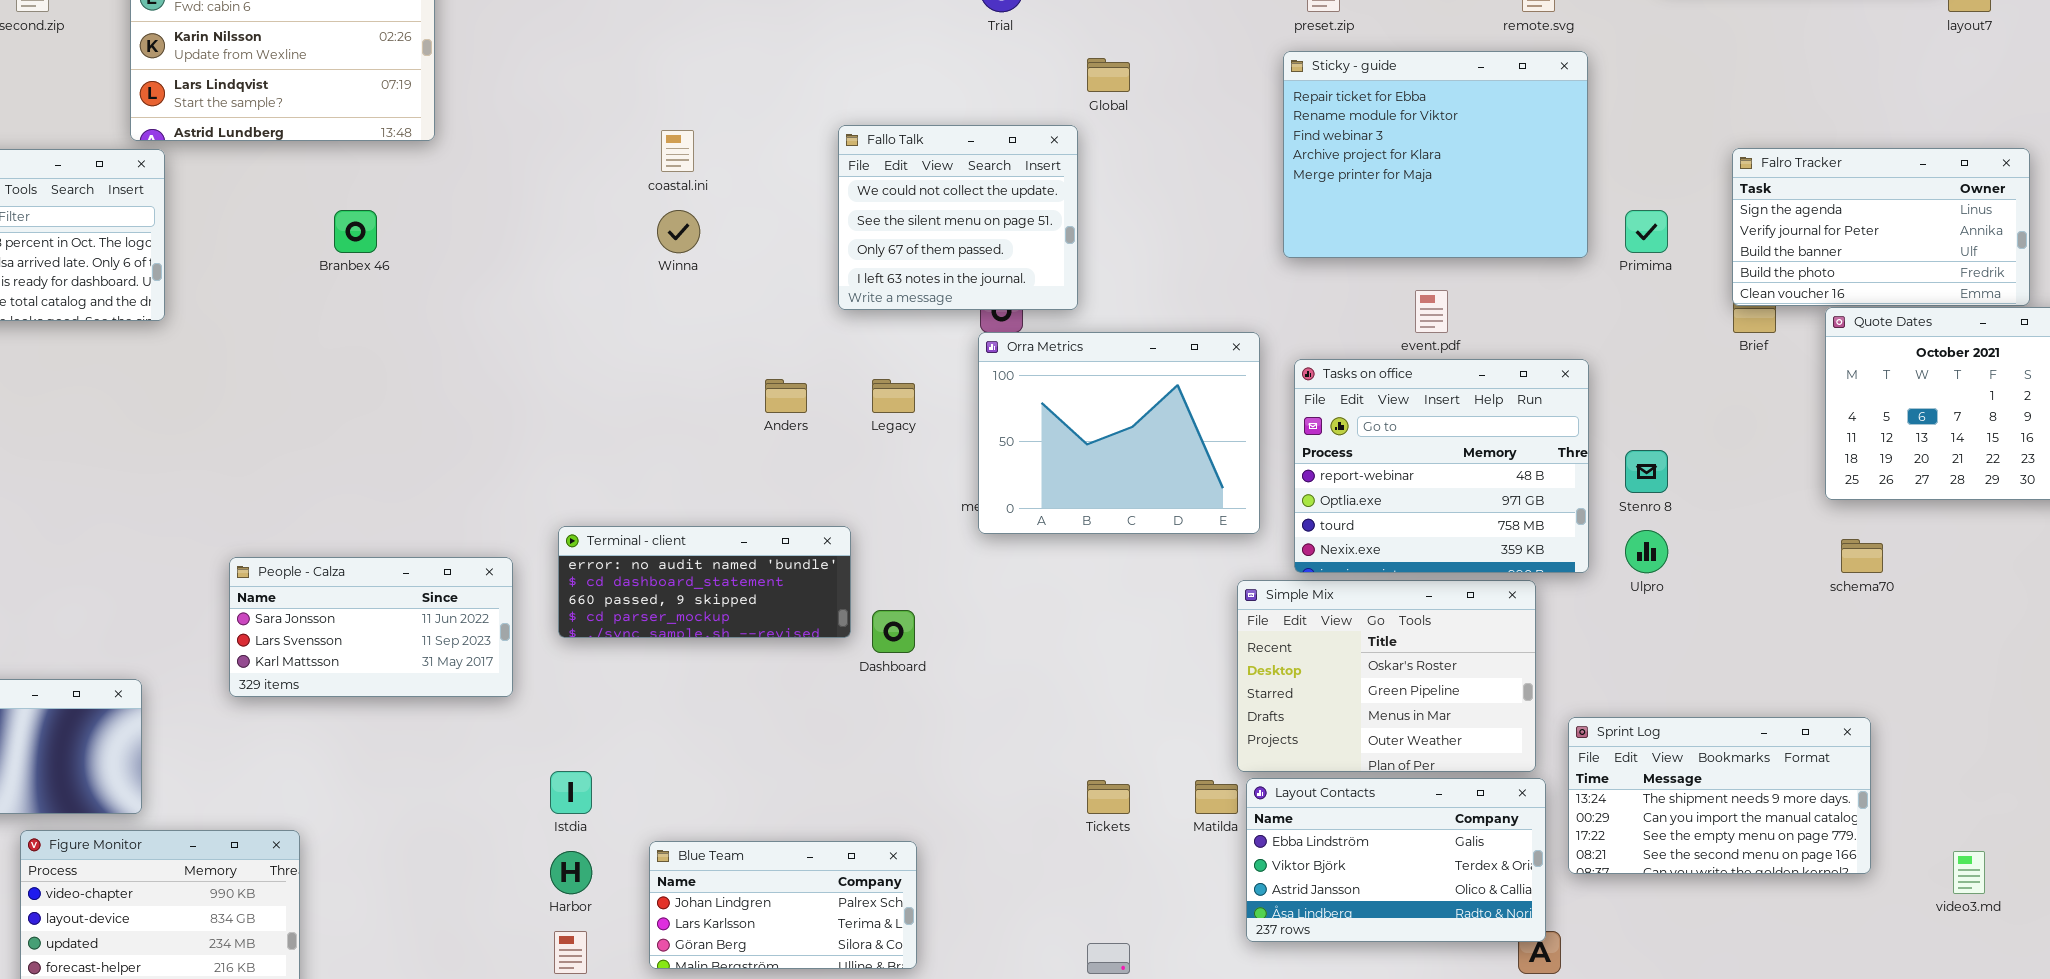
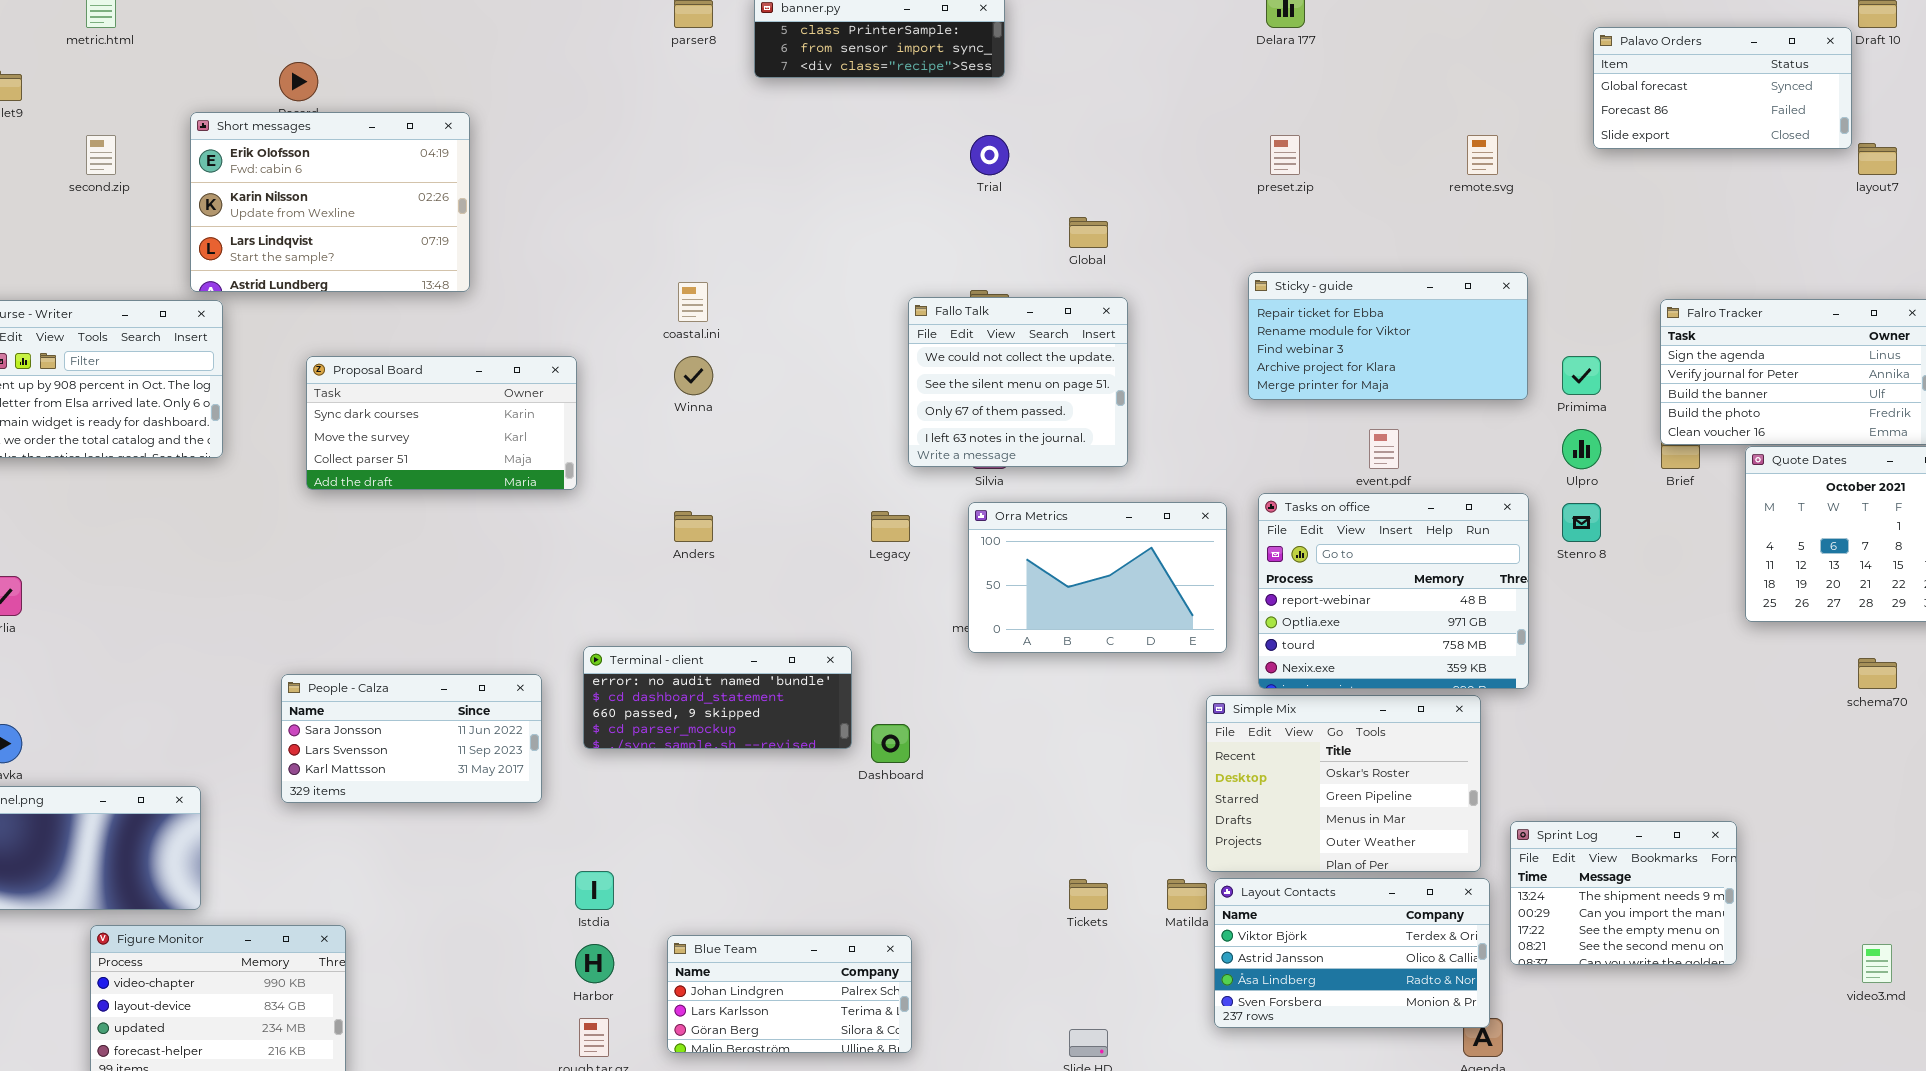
Sticky - guide: [1283,51,1588,258] -> [1248,272,1528,400], resized
Fallo Talk: [838,125,1078,310] -> [908,297,1128,467], moved
Proposal Board: none -> [306,356,577,490], opened
Orra Metrics: [978,332,1260,534] -> [968,502,1227,653], resized
Anders: [765,379,807,413] -> [674,511,713,542], moved
Stenro 8: [1625,450,1668,493] -> [1562,503,1601,542], moved
Ulpro: [1625,530,1668,573] -> [1562,429,1601,469], moved
schema70: [1841,539,1883,573] -> [1858,658,1897,689], moved
Sprint Log: [1568,717,1871,874] -> [1510,821,1737,965], resized
Layout Contacts: [1246,778,1546,942] -> [1214,878,1490,1028], scrolled down 1 row

